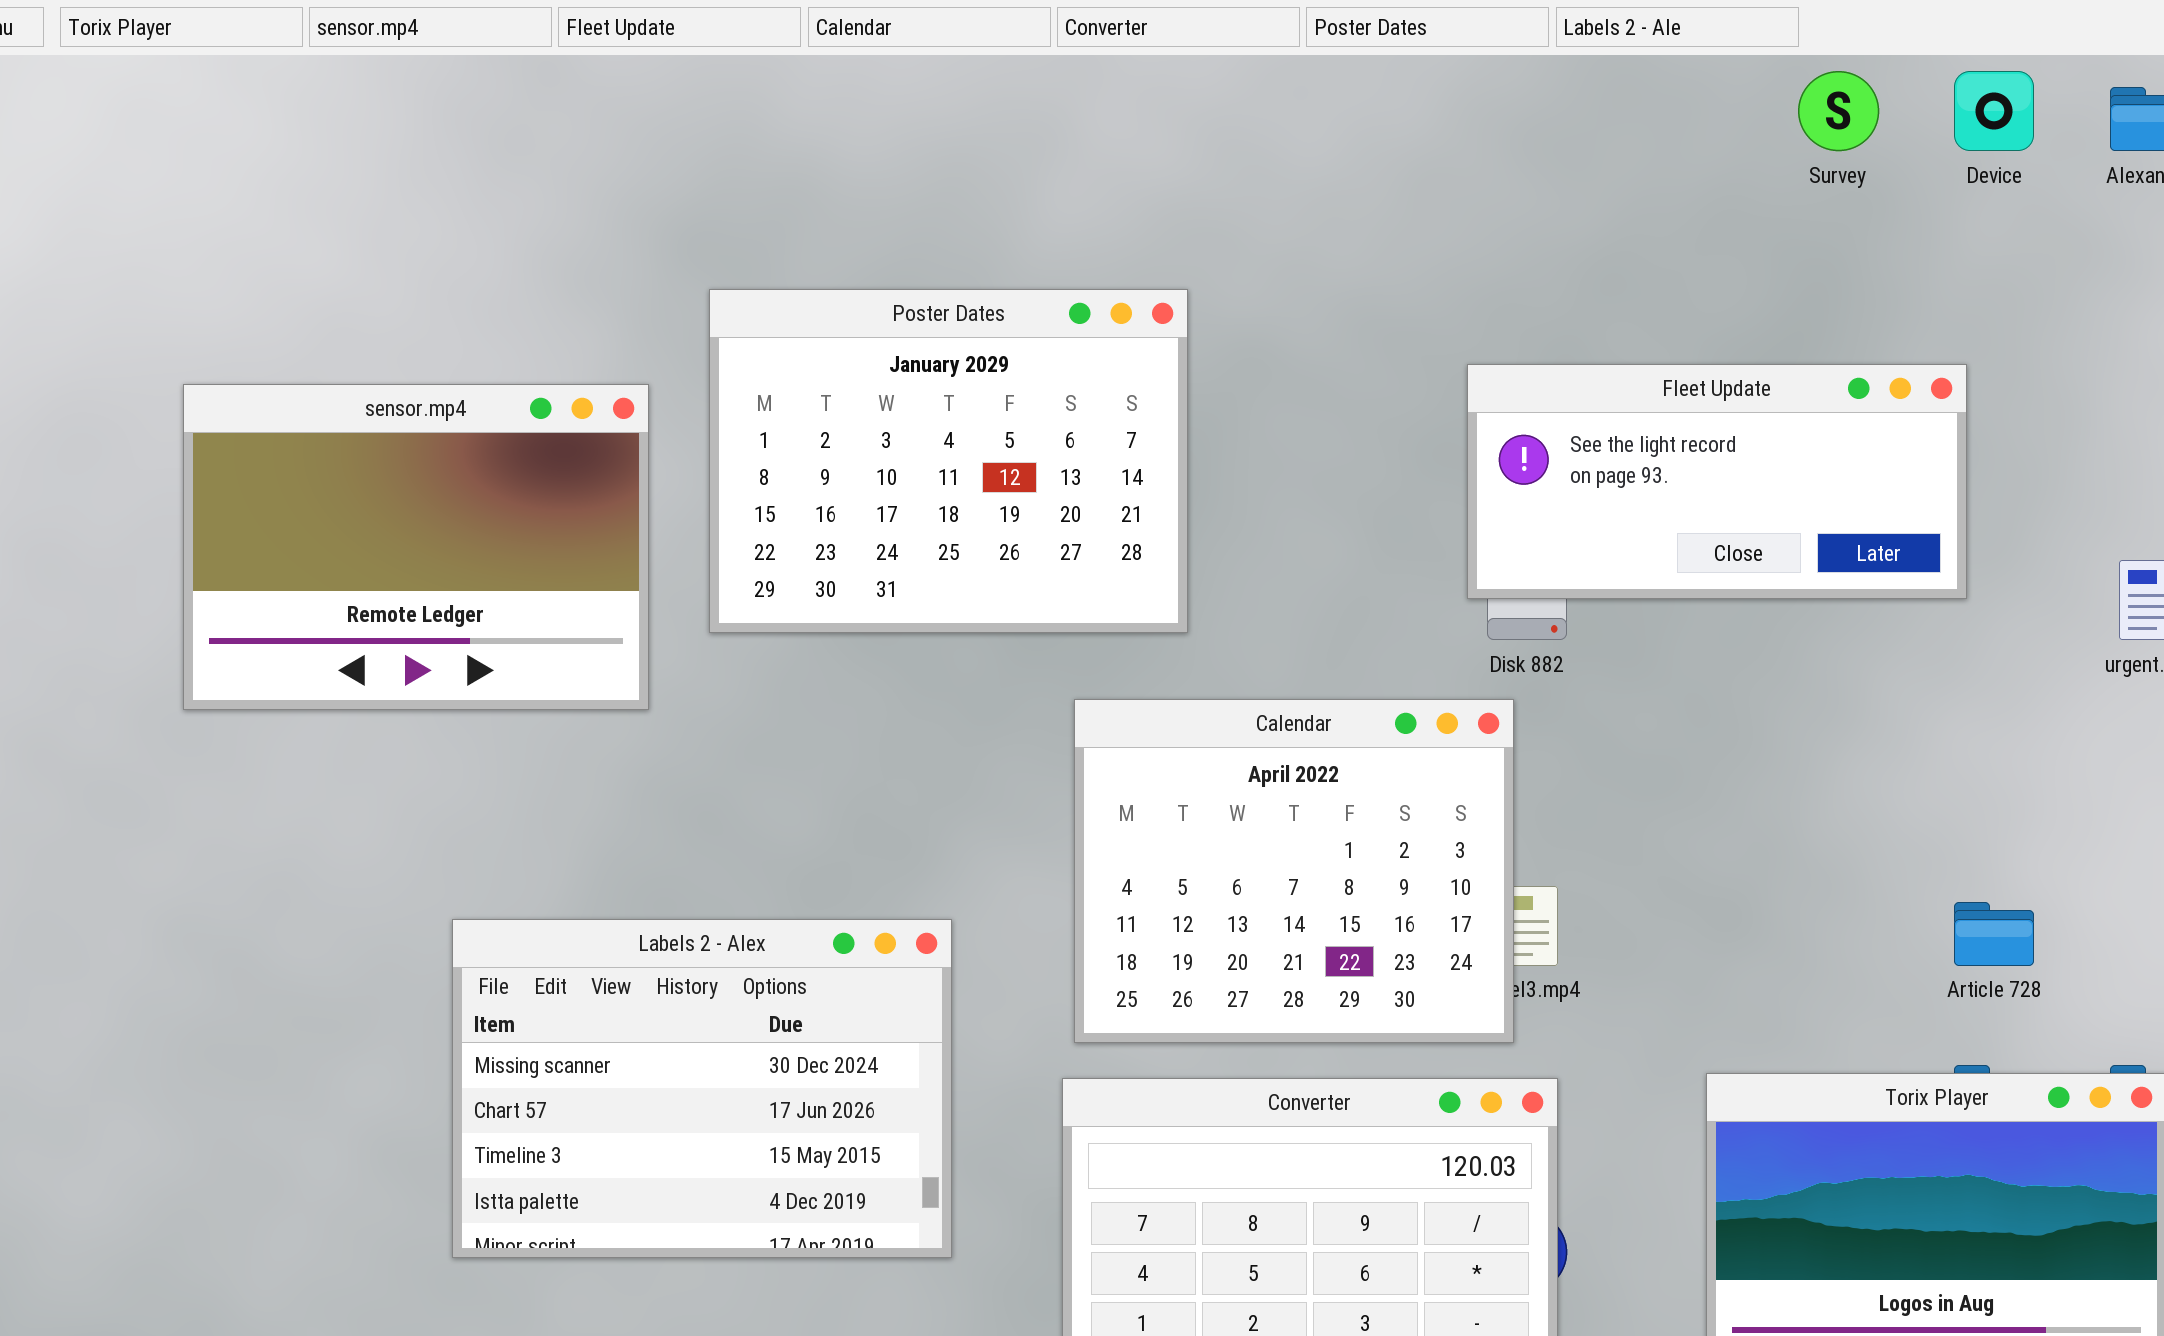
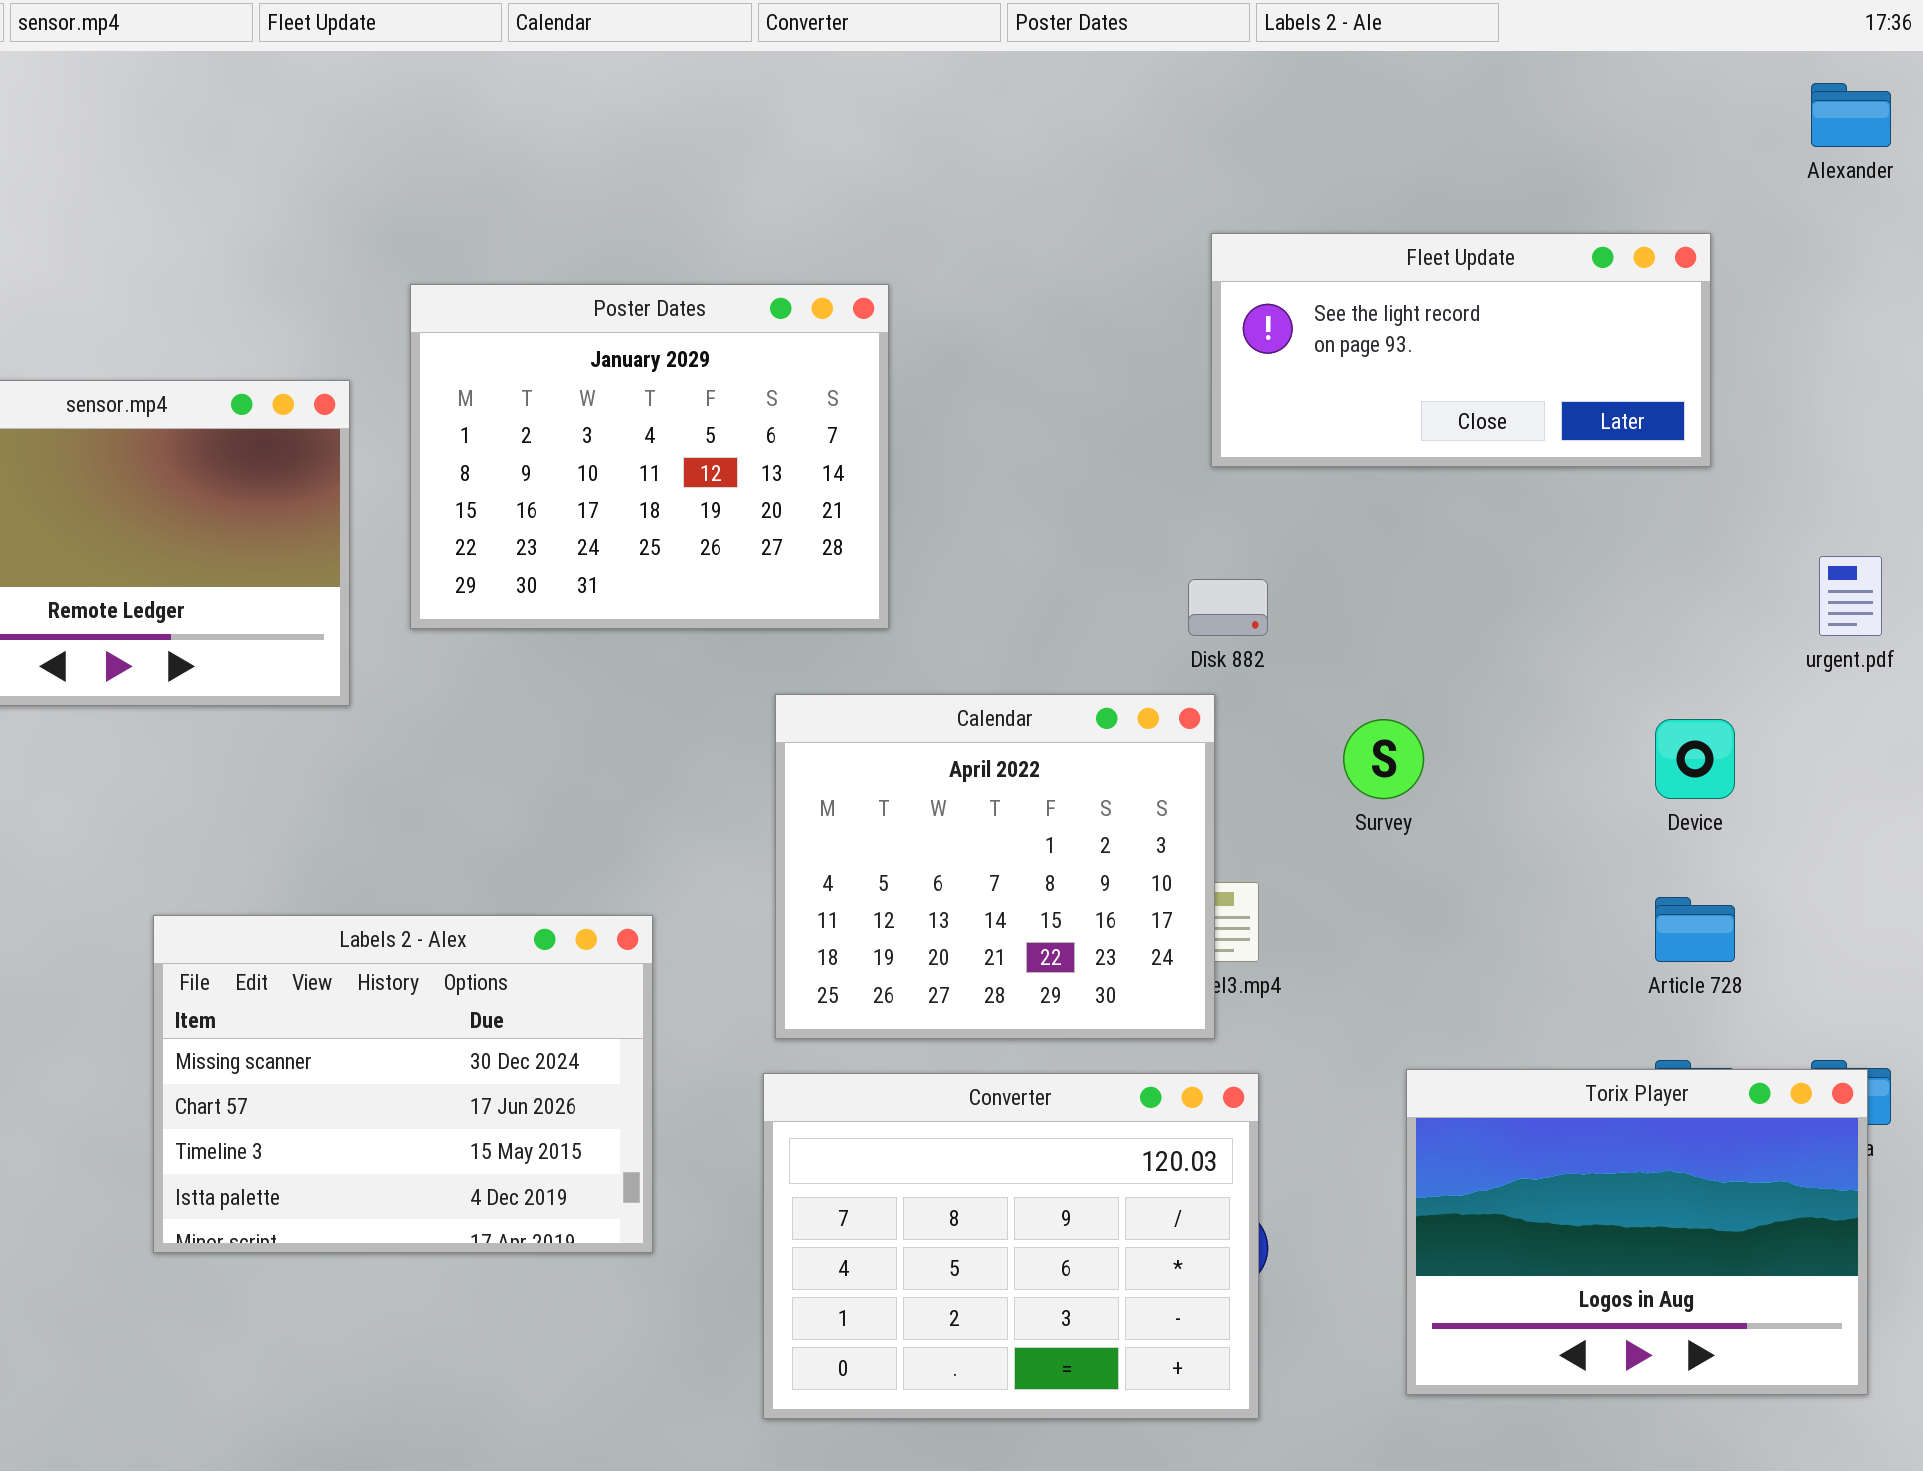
Survey: [1798,71,1879,151] -> [1343,719,1424,799], moved
Device: [1954,71,2034,151] -> [1655,719,1735,799], moved
Fleet Update: [1467,364,1967,599] -> [1211,233,1711,467], moved

